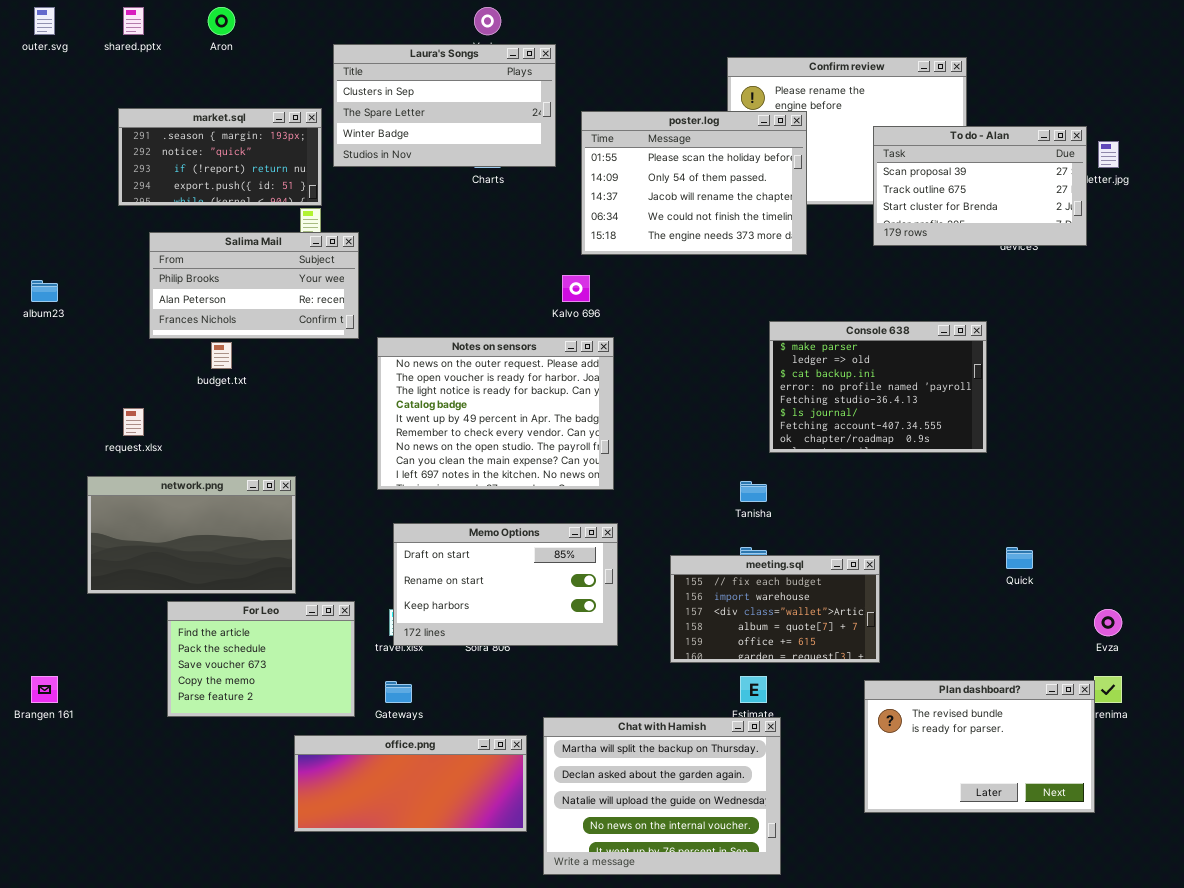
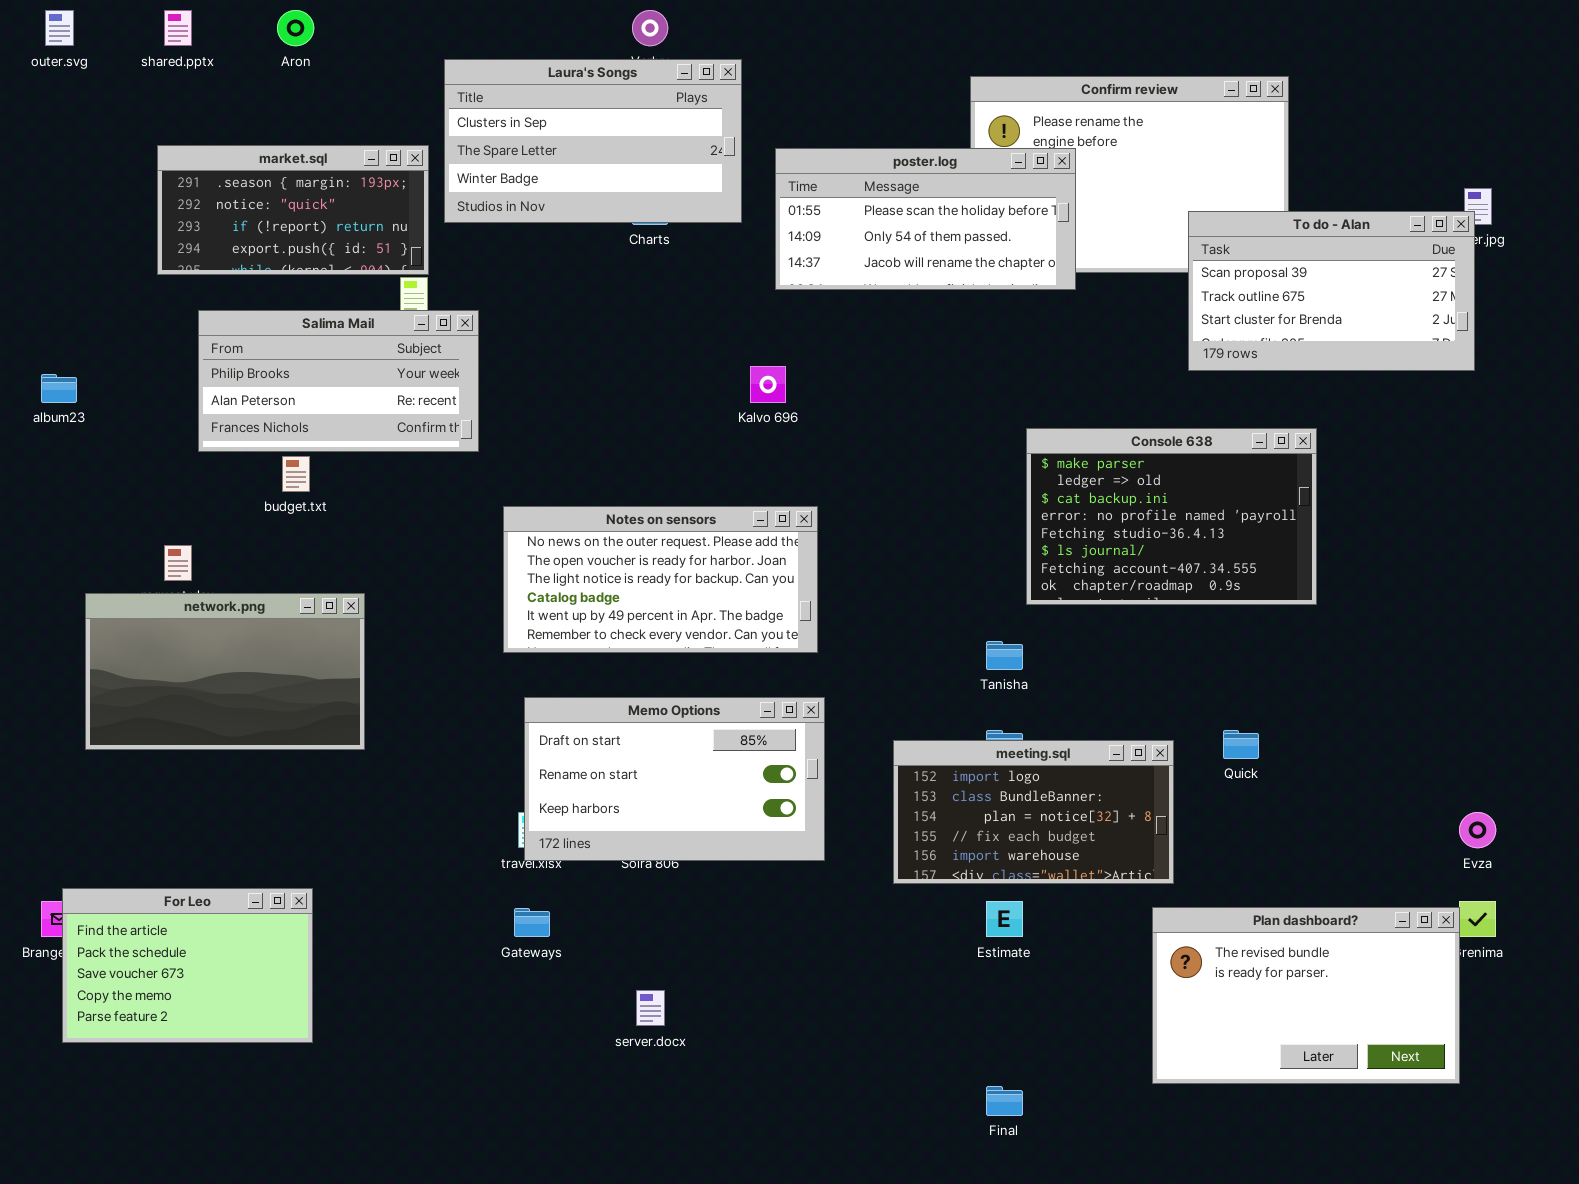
poster.log: [581,111,807,255] -> [775,148,1076,290], resized
To do - Alan: [873,126,1087,246] -> [1188,211,1475,371], moved
Notes on sensors: [377,337,614,490] -> [503,506,818,653], resized
network.png: [87,476,296,594] -> [85,593,365,750], moved
Quick: [1006,547,1033,569] -> [1223,730,1259,759], moved
meeting.sql: [670,555,880,663] -> [893,740,1174,884], scrolled up 3 rows
For Leo: [167,601,355,717] -> [62,888,313,1043], moved
Chat with Hamish: [543,717,781,875] -> none, closed
office.png: [294,735,527,832] -> none, closed

